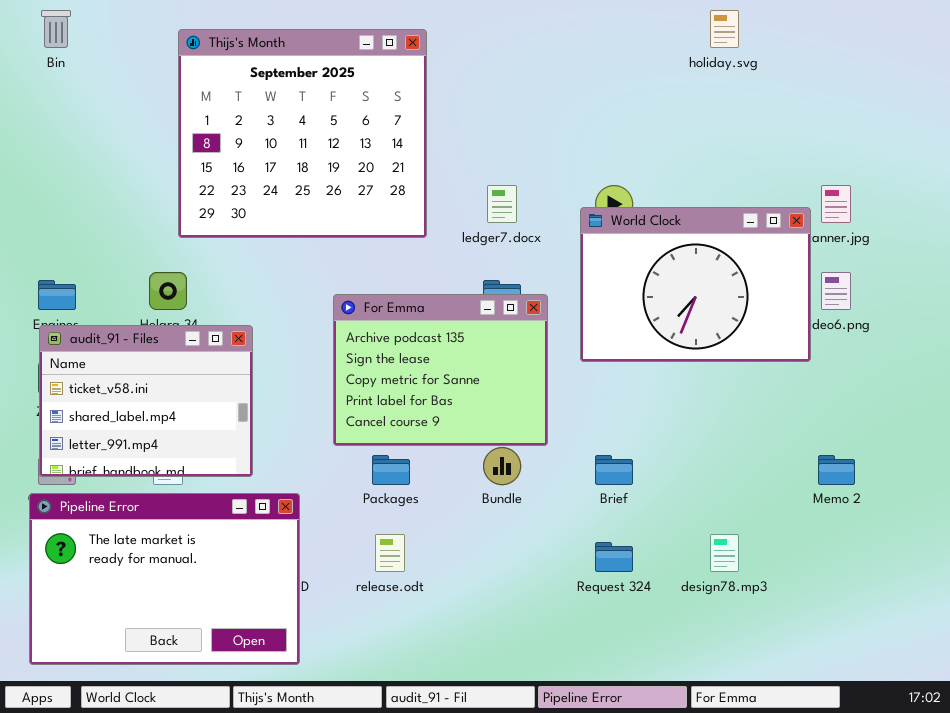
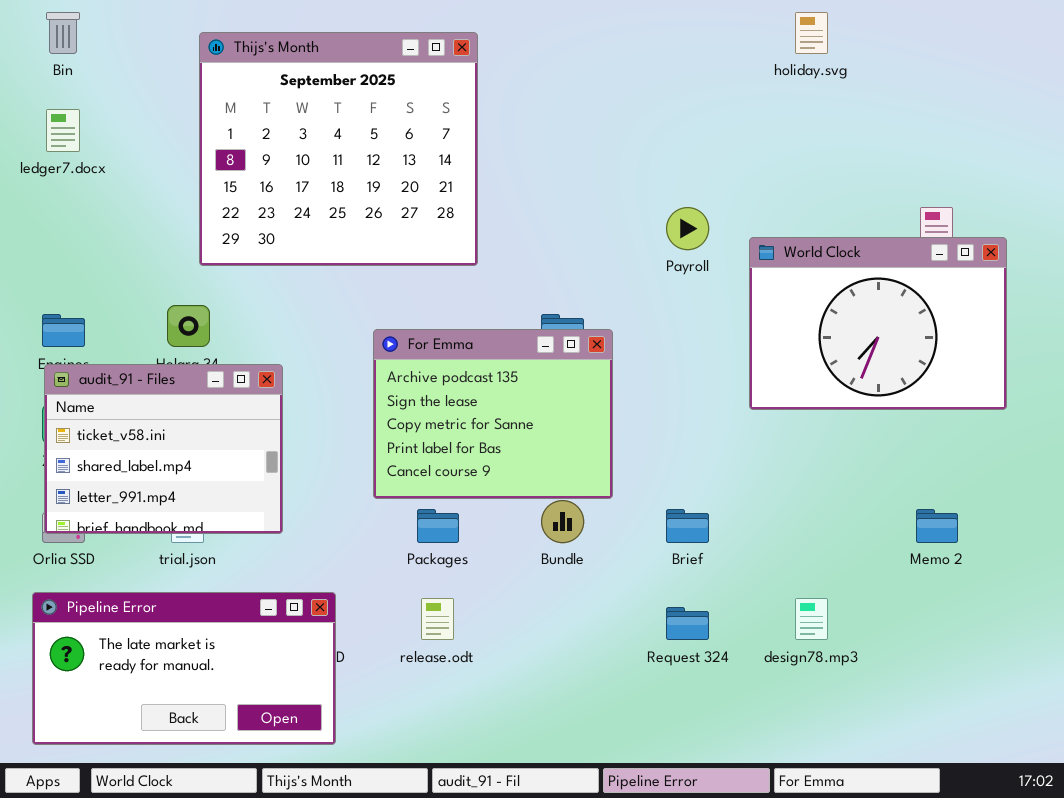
ledger7.docx: [487,185,517,223] -> [46,109,80,152], moved
World Clock: [580,207,811,362] -> [749,237,1007,410], moved
Pipeline Error: [29,493,300,665] -> [32,592,336,745], resized

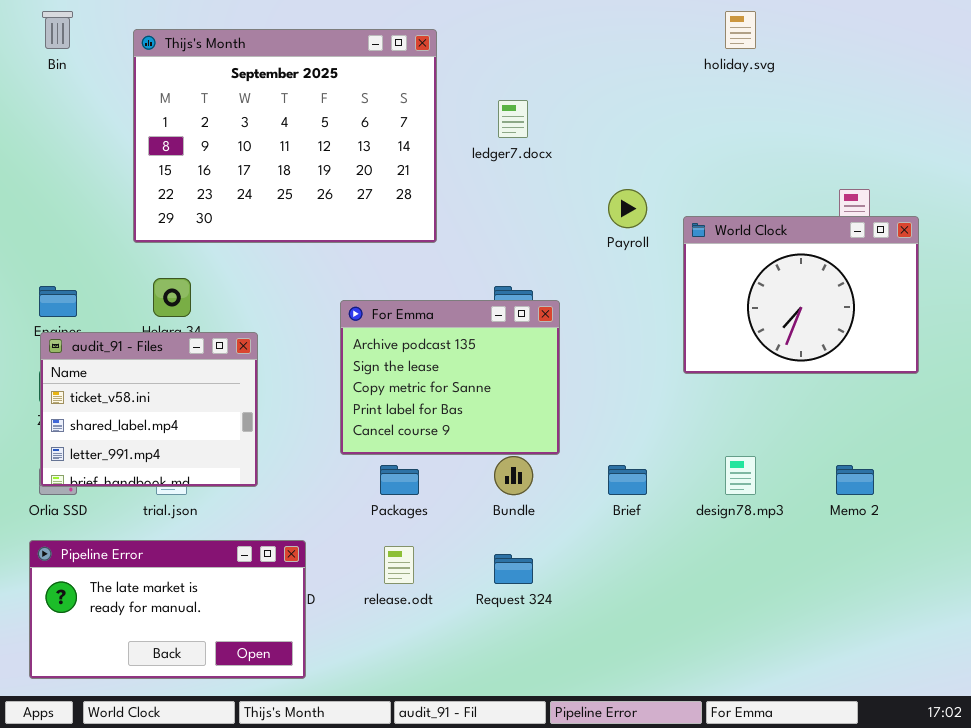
Thijs's Month: [199,32,478,266] -> [133,29,437,243], resized
ledger7.docx: [46,109,80,152] -> [498,100,528,138], moved
design78.mp3: [795,598,828,640] -> [725,456,756,495], moved
Request 324: [666,607,709,640] -> [494,554,533,584], moved

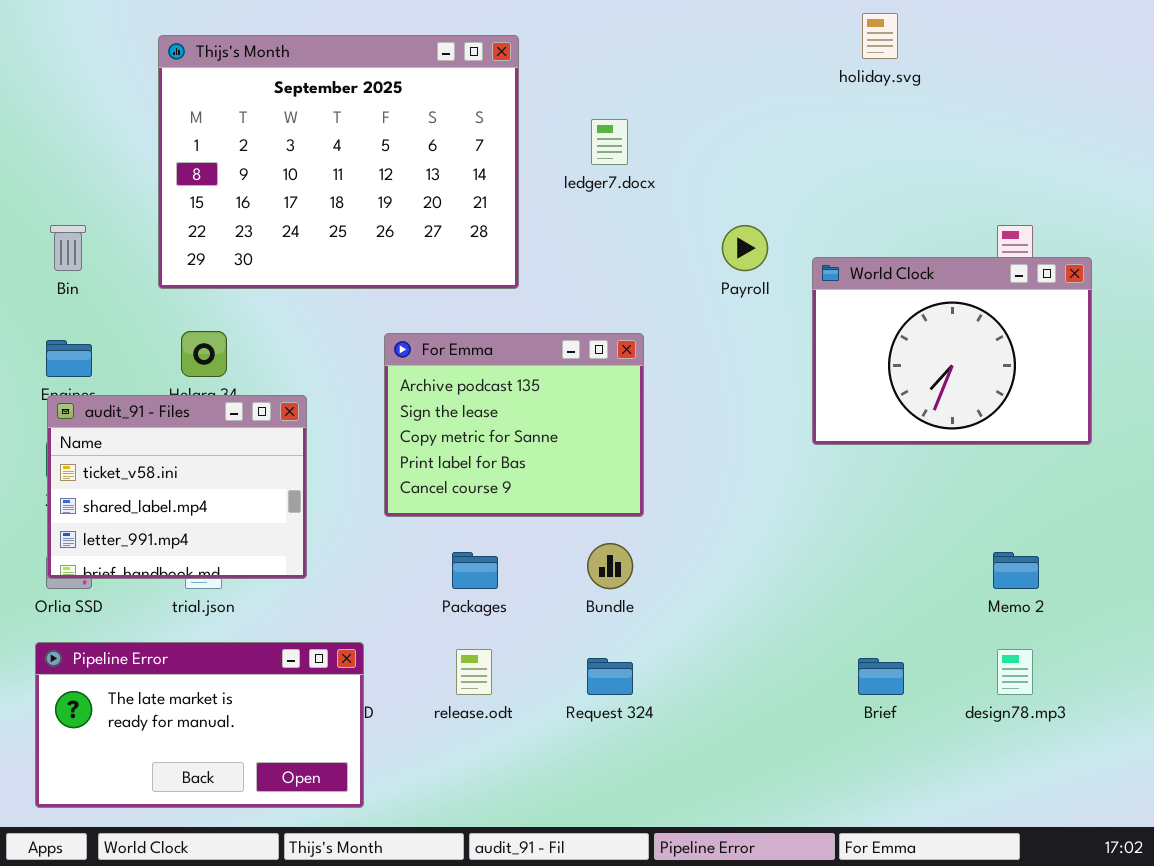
Bin: [42,11,73,49] -> [50,225,86,271], moved
For Emma: [340,300,560,455] -> [384,333,644,517], moved
design78.mp3: [725,456,756,495] -> [997,649,1033,695], moved
Brief: [608,465,647,495] -> [858,658,904,695], moved

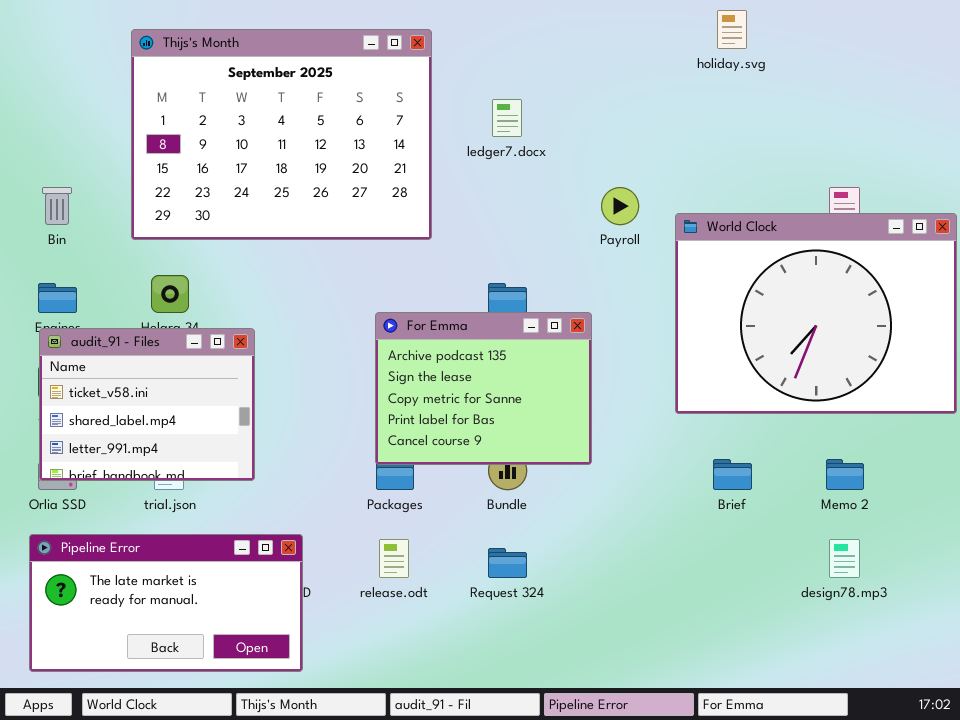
World Clock: [812,257,1092,445] -> [675,213,957,414], resized
For Emma: [384,333,644,517] -> [375,312,592,465], moved
Brief: [858,658,904,695] -> [713,459,752,490], moved

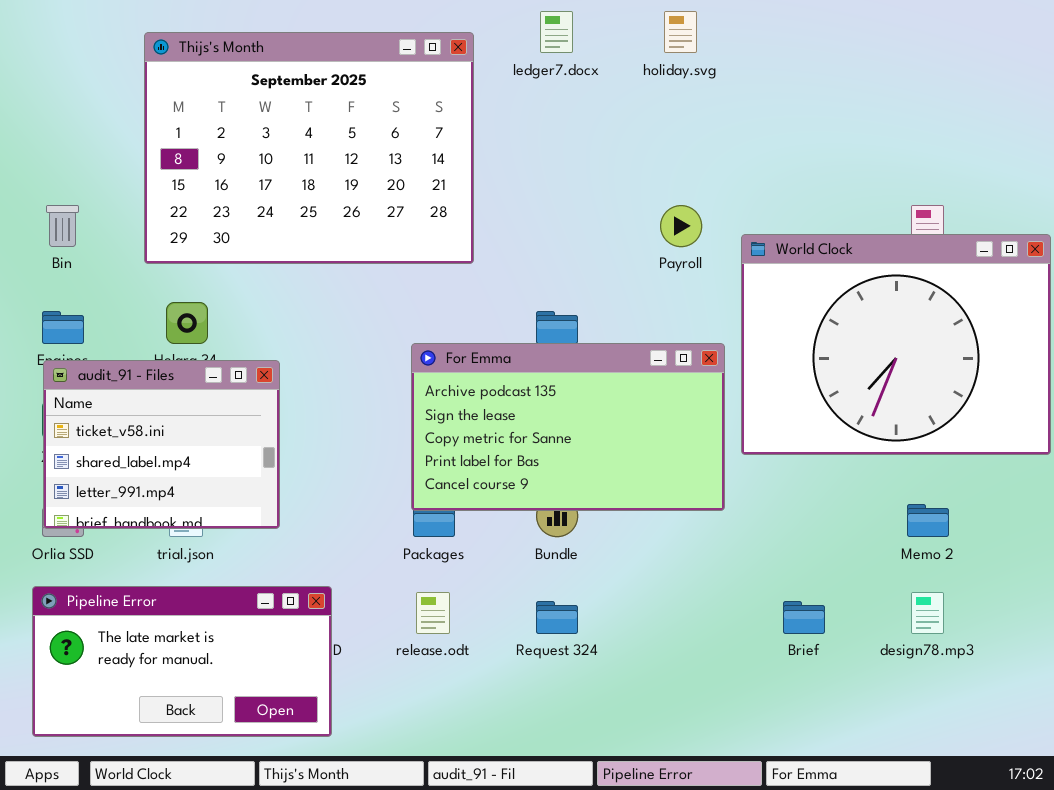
holiday.svg: [717,10,747,49] -> [664,11,697,53], moved
ledger7.docx: [492,99,522,137] -> [540,11,573,53], moved
For Emma: [375,312,592,465] -> [411,343,725,511], resized
Brief: [713,459,752,490] -> [783,601,825,634], moved

